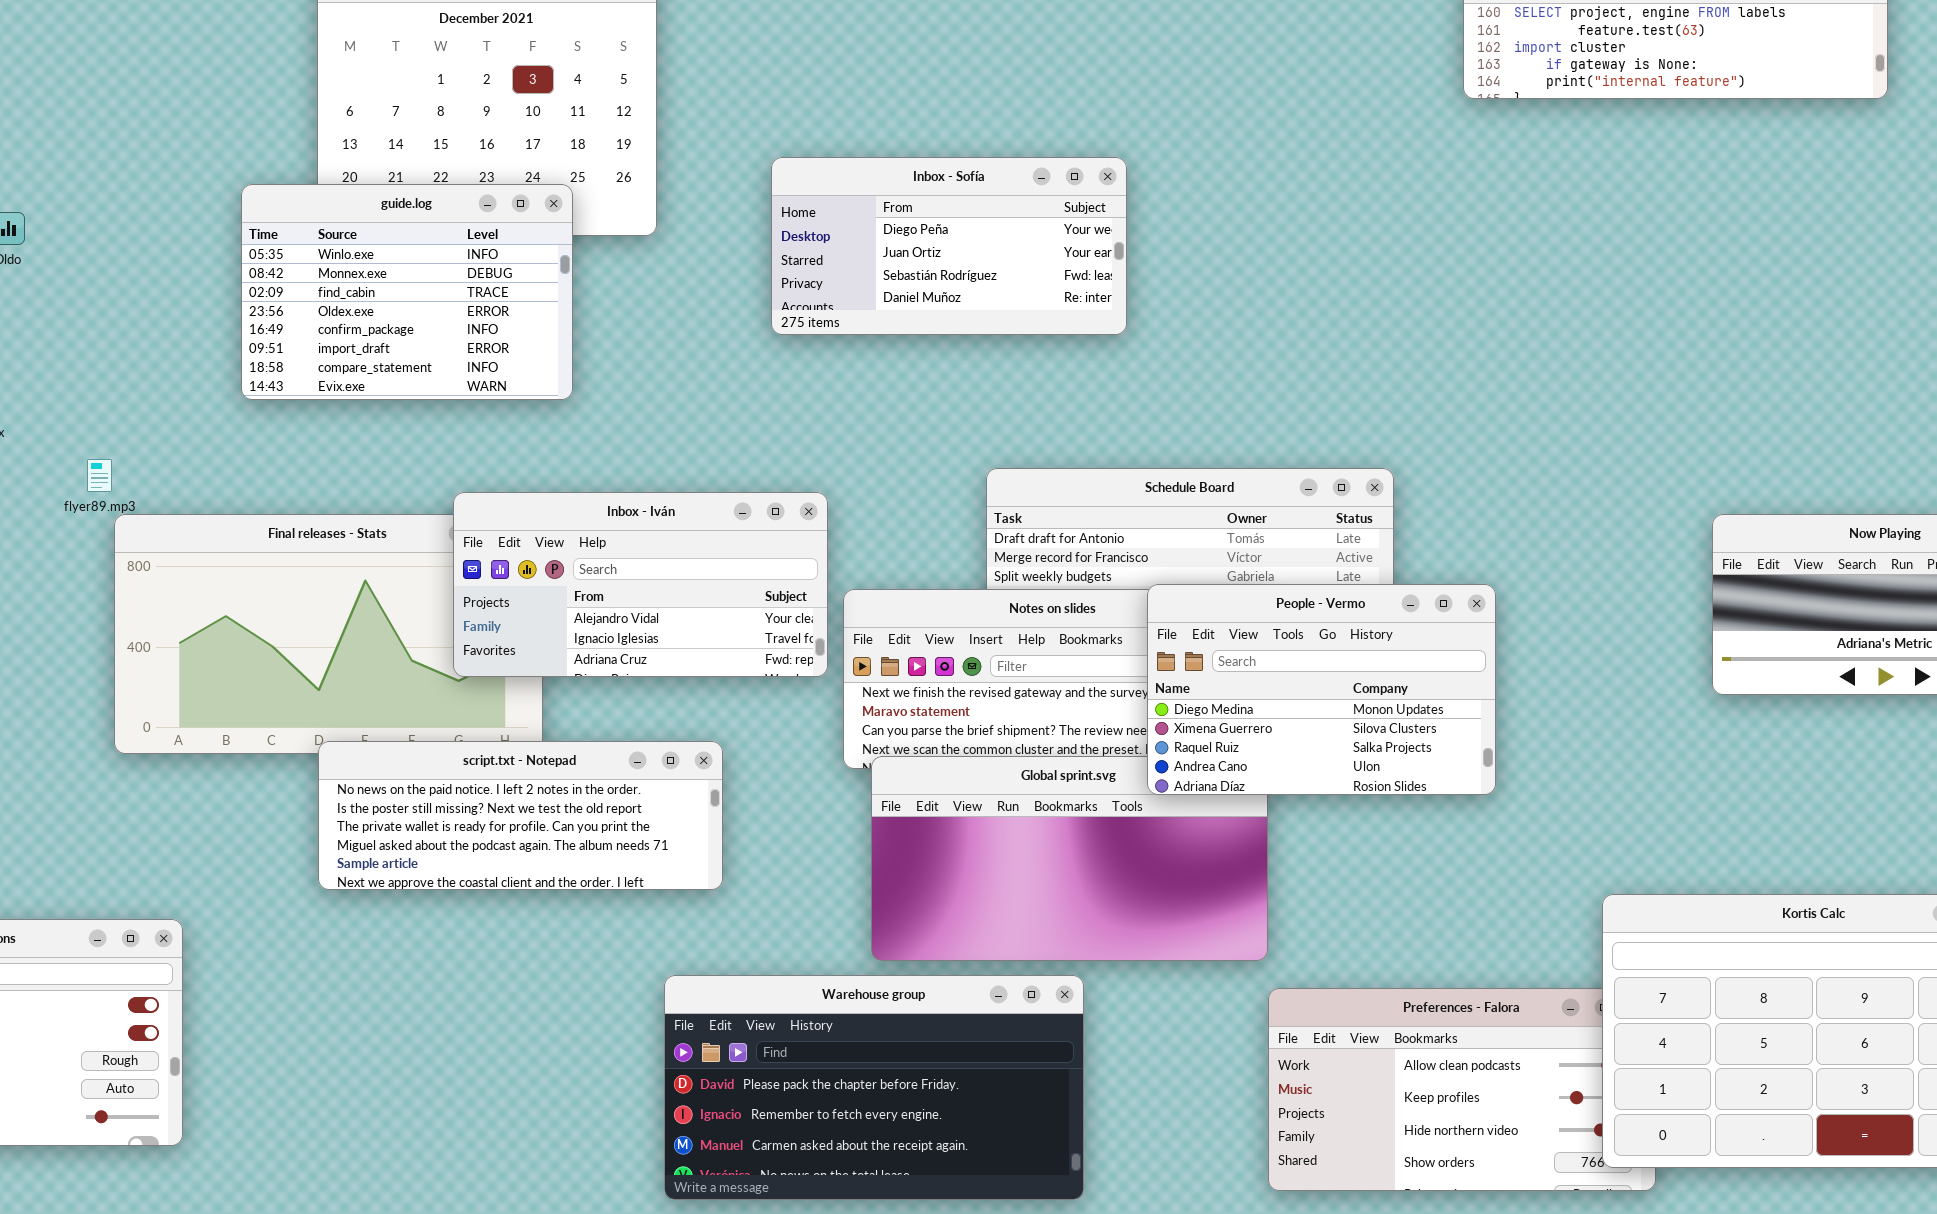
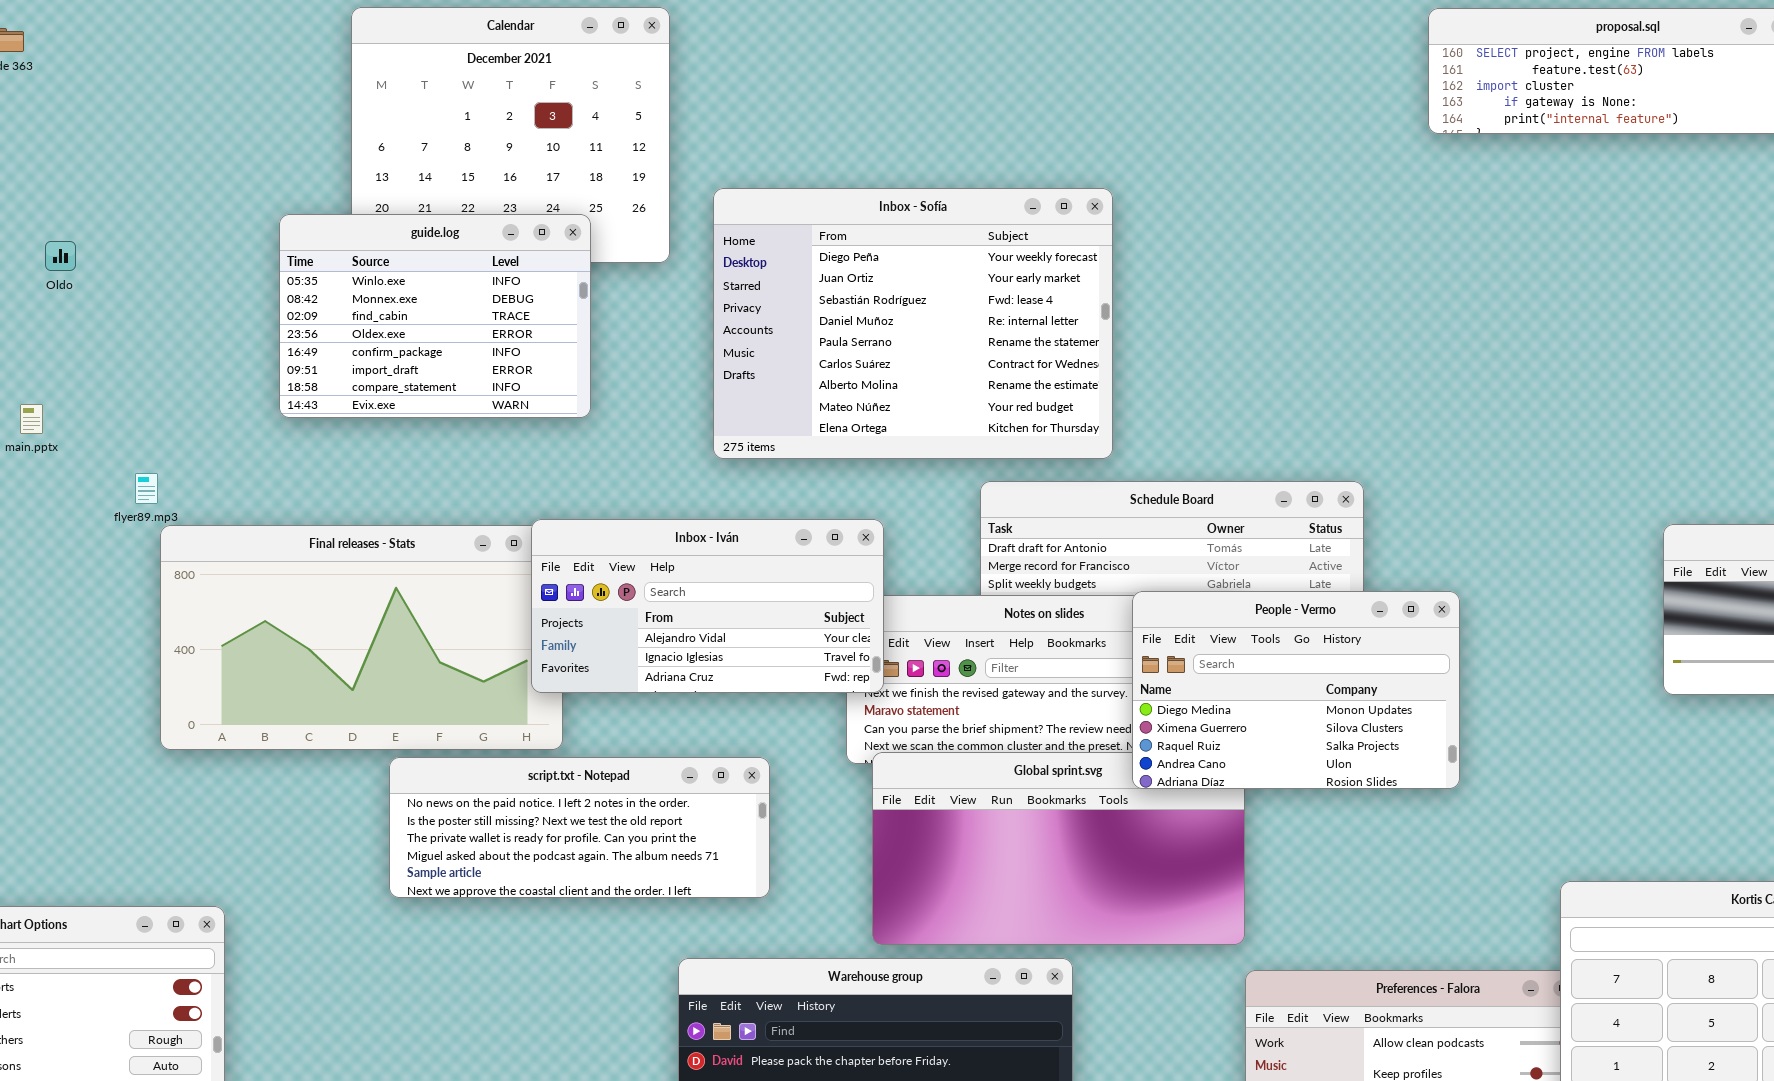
Inbox - Sofía: [771,157,1127,335] -> [713,188,1113,459], resized
Inbox - Iván: [453,492,828,677] -> [531,519,884,693], moved
script.txt - Notepad: [318,741,723,890] -> [389,757,770,898], moved

